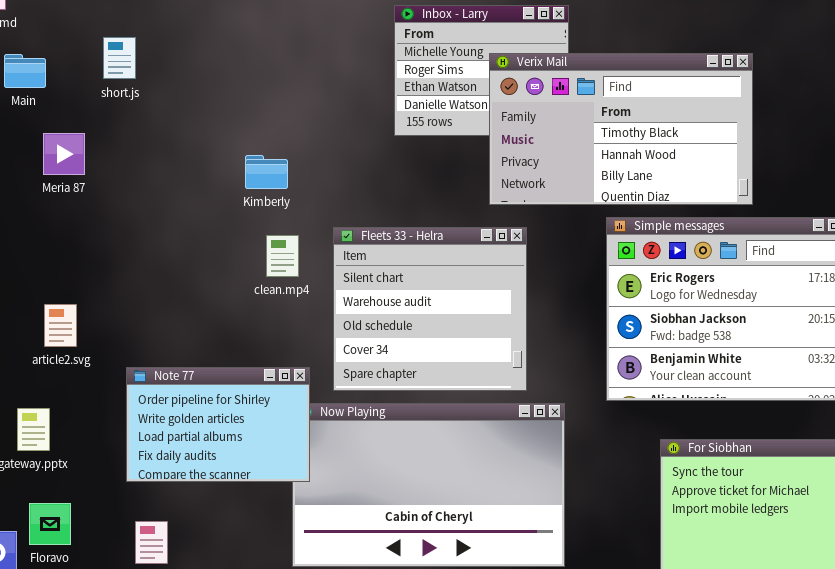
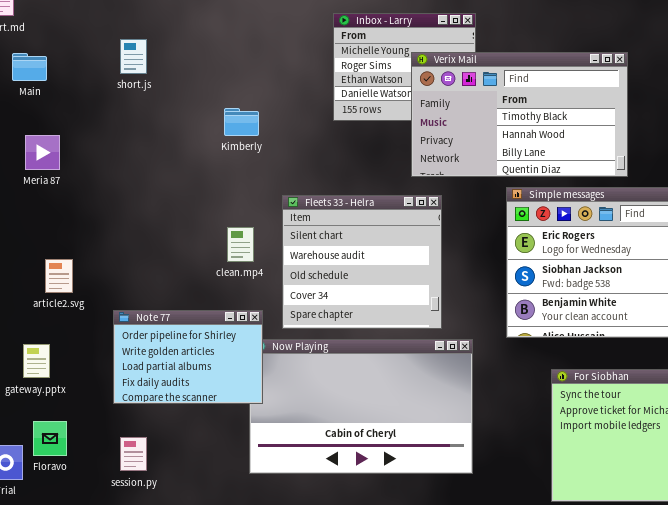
short.js: [103,37,136,79] -> [120,39,147,74], moved
Meria 87: [43,133,85,175] -> [25,135,60,170], moved
Kimberly: [245,155,288,189] -> [224,108,259,136], moved
clean.mp4: [266,235,299,277] -> [227,227,254,262], moved

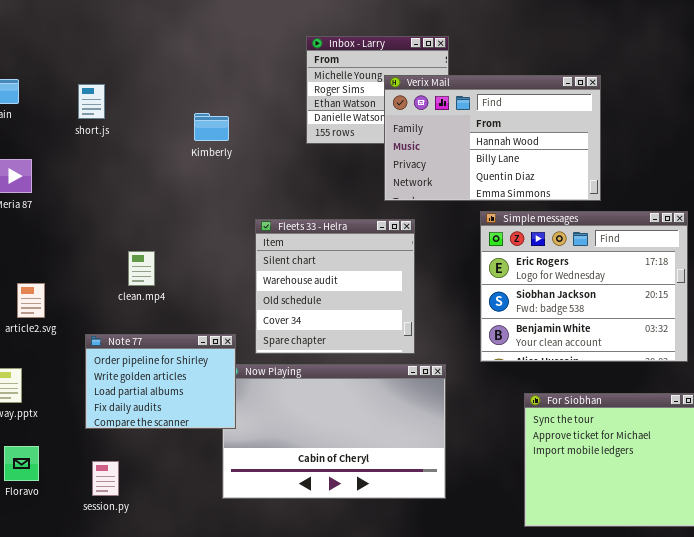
short.js: [120,39,147,74] -> [78,84,105,119], moved
Verix Mail: [411,52,628,177] -> [384,75,601,201], scrolled down 1 row
Kimberly: [224,108,259,136] -> [194,113,229,141], moved
clean.mp4: [227,227,254,262] -> [128,251,155,286], moved

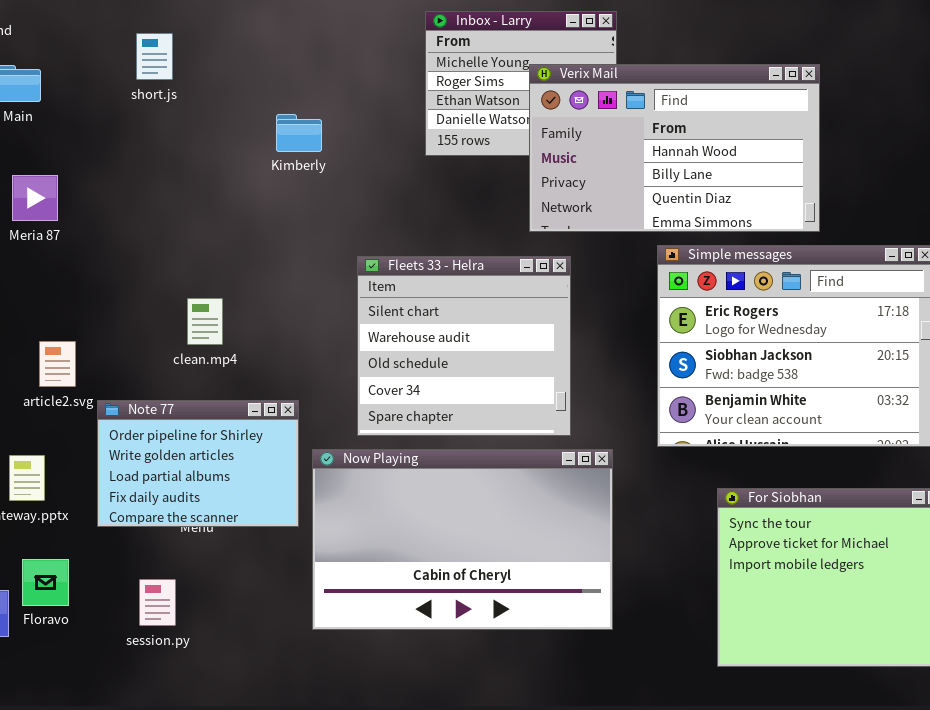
short.js: [78,84,105,119] -> [136,33,173,80], moved
Note 77: [85,334,236,429] -> [97,400,299,527], moved

